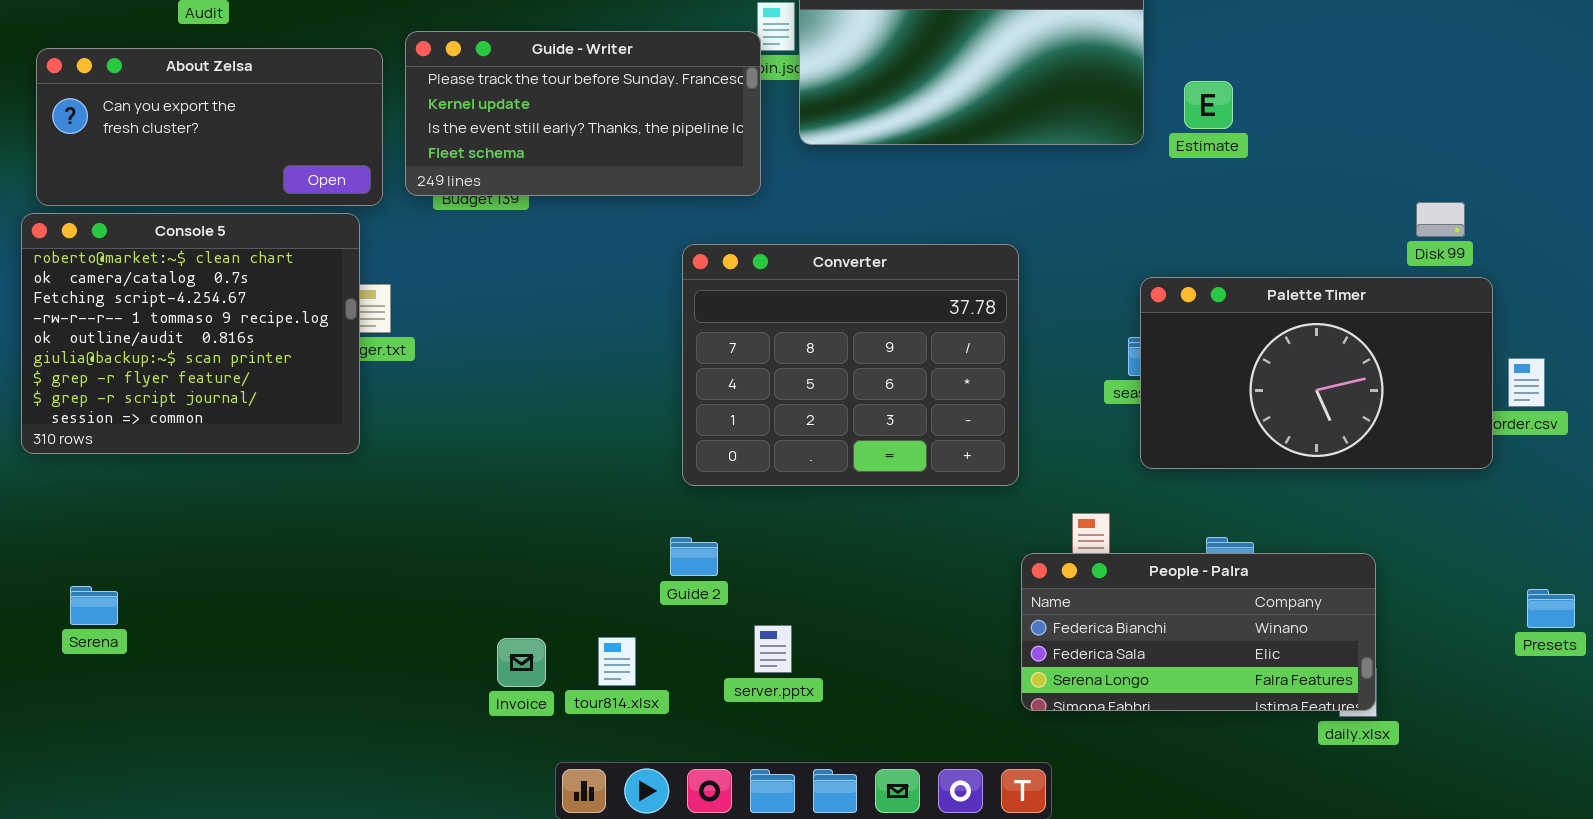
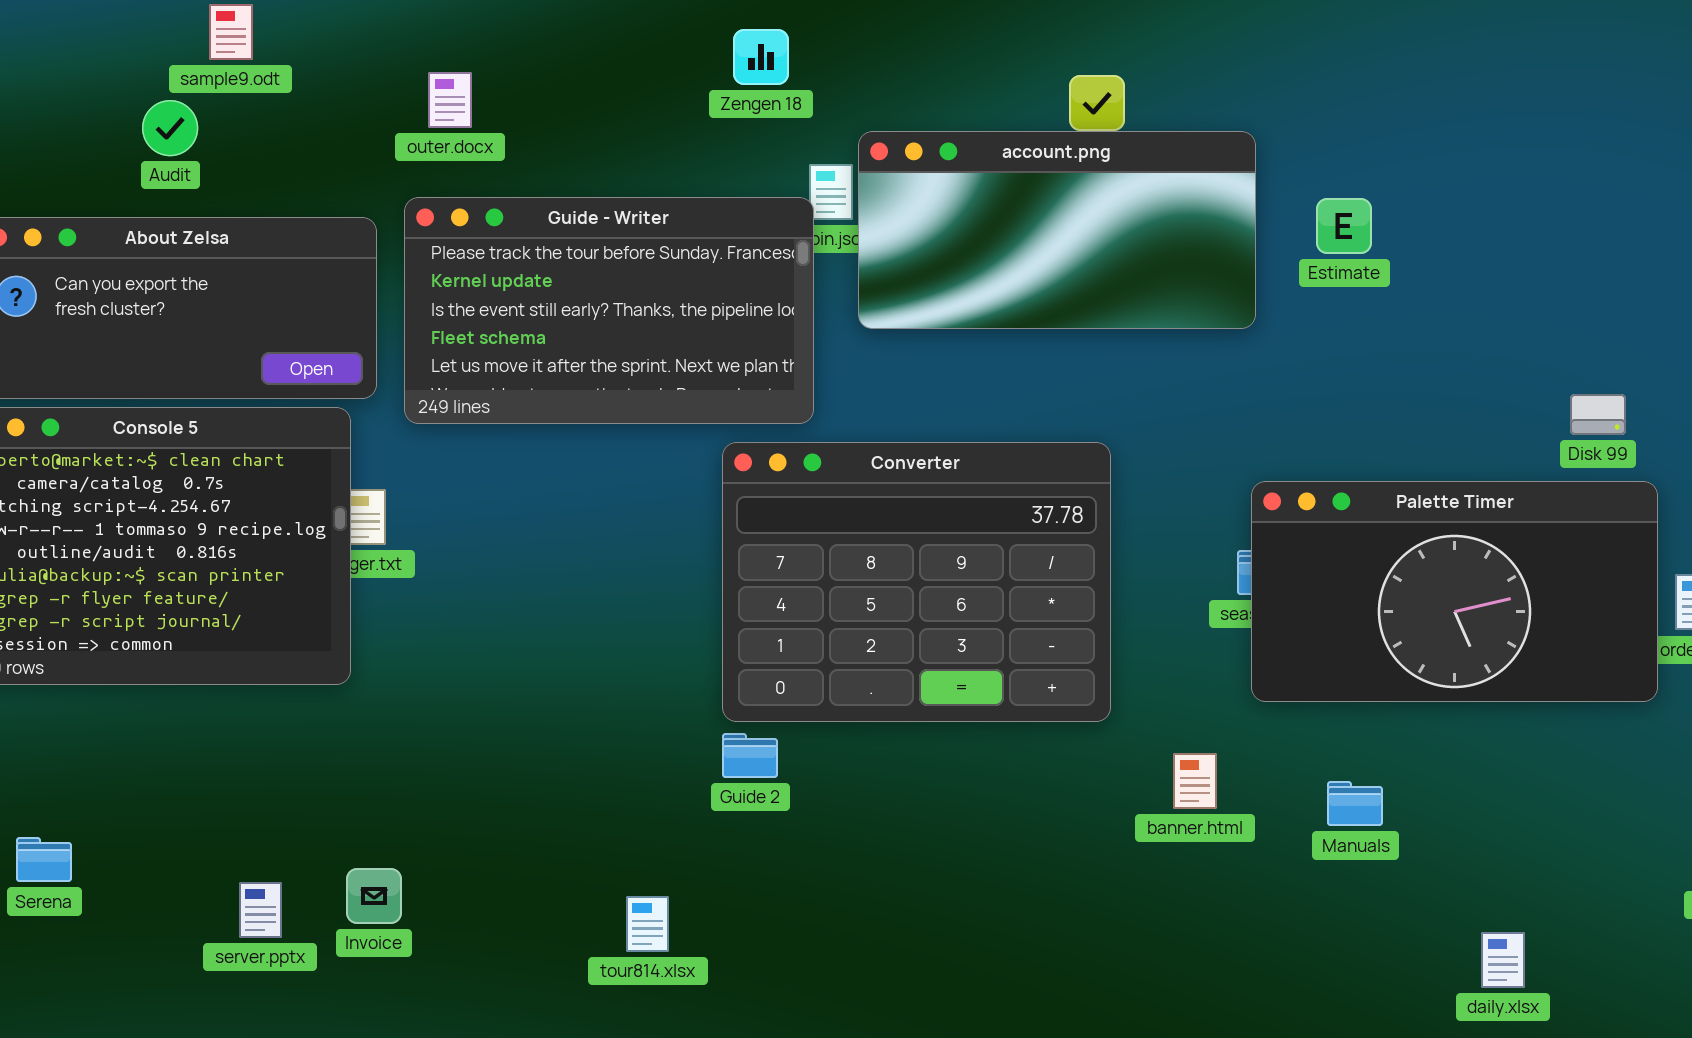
Guide - Writer: [405,31,761,196] -> [404,197,814,424], resized
Estimate: [1184,81,1233,129] -> [1316,198,1372,254], moved
Guide 2: [670,537,718,576] -> [722,733,778,778], moved
People - Palra: [1021,553,1376,711] -> none, closed
server.pptx: [754,625,792,673] -> [239,882,282,938], moved
Invoice: [497,638,546,687] -> [346,868,402,924], moved

